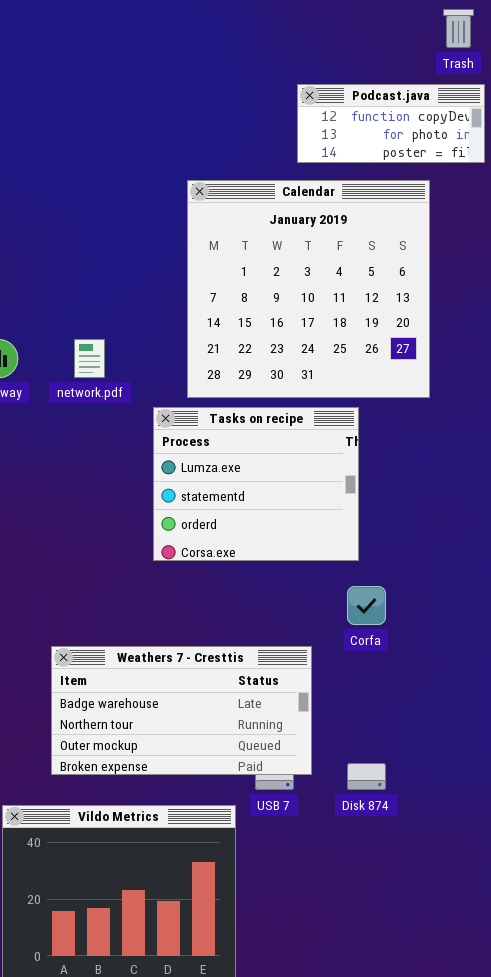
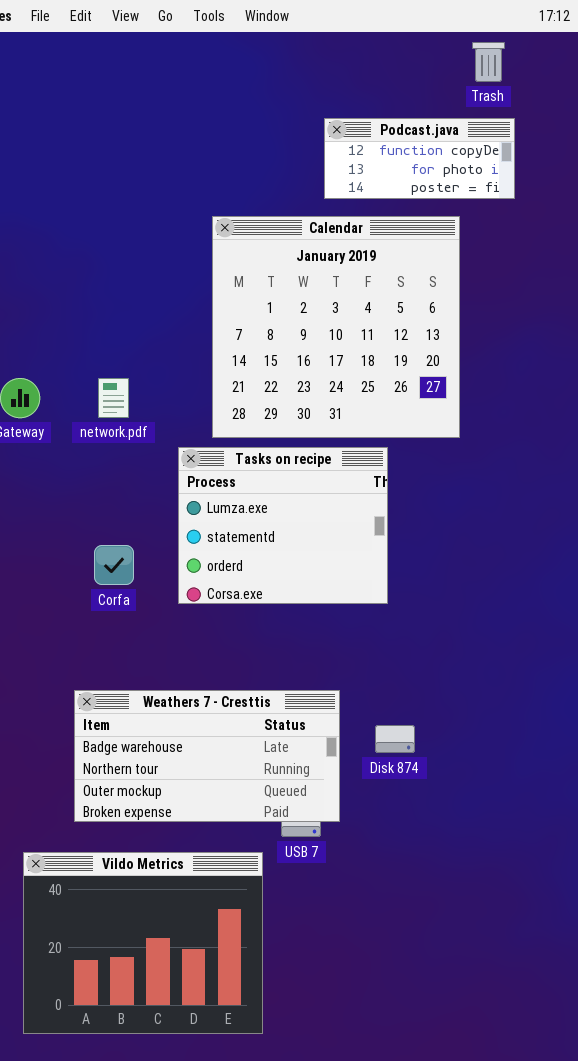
Corfa: [347,586,386,625] -> [94,545,134,585], moved
Disk 874: [347,763,386,790] -> [375,725,415,753], moved

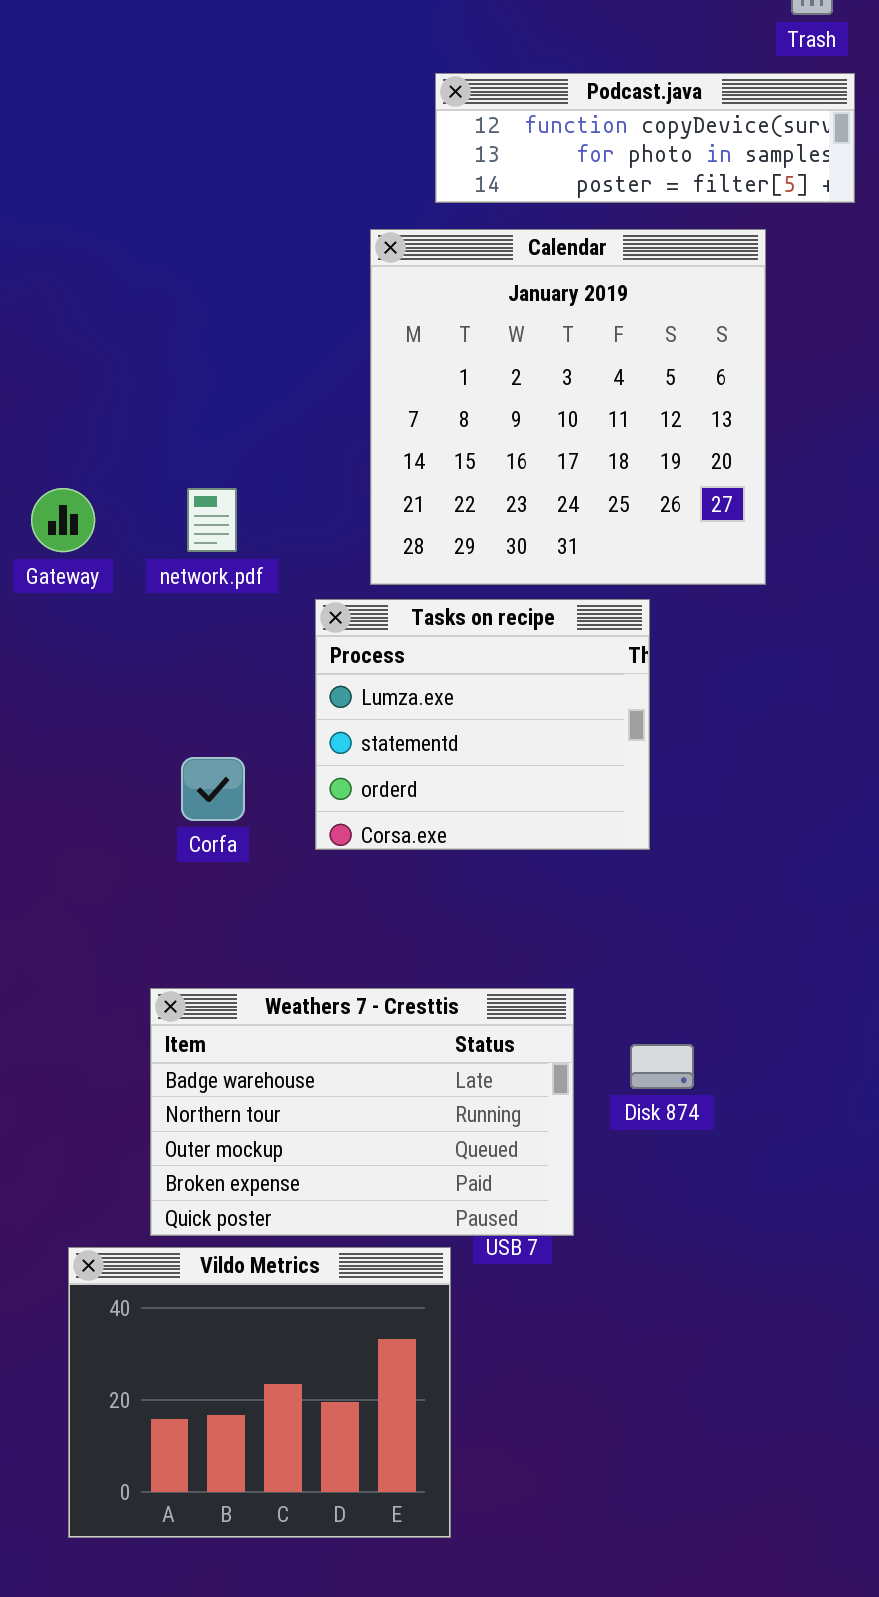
Podcast.java: [324,118,515,199] -> [435,73,855,203], resized
Weathers 7 - Cresttis: [74,690,340,822] -> [150,988,574,1236], resized

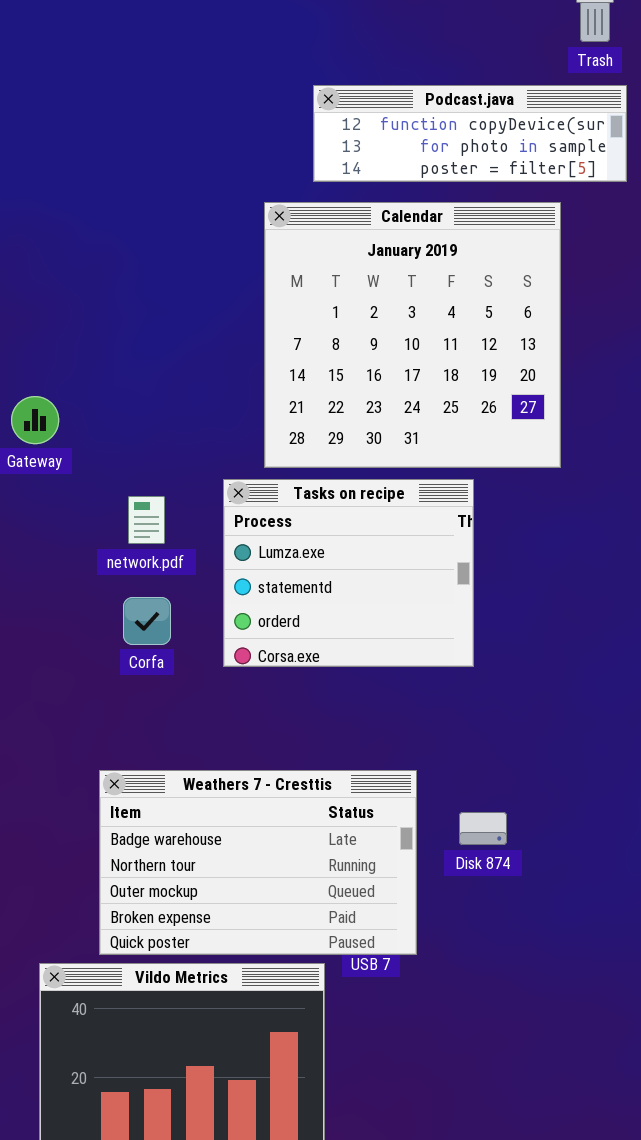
network.pdf: [187,488,237,552] -> [128,496,165,544], moved

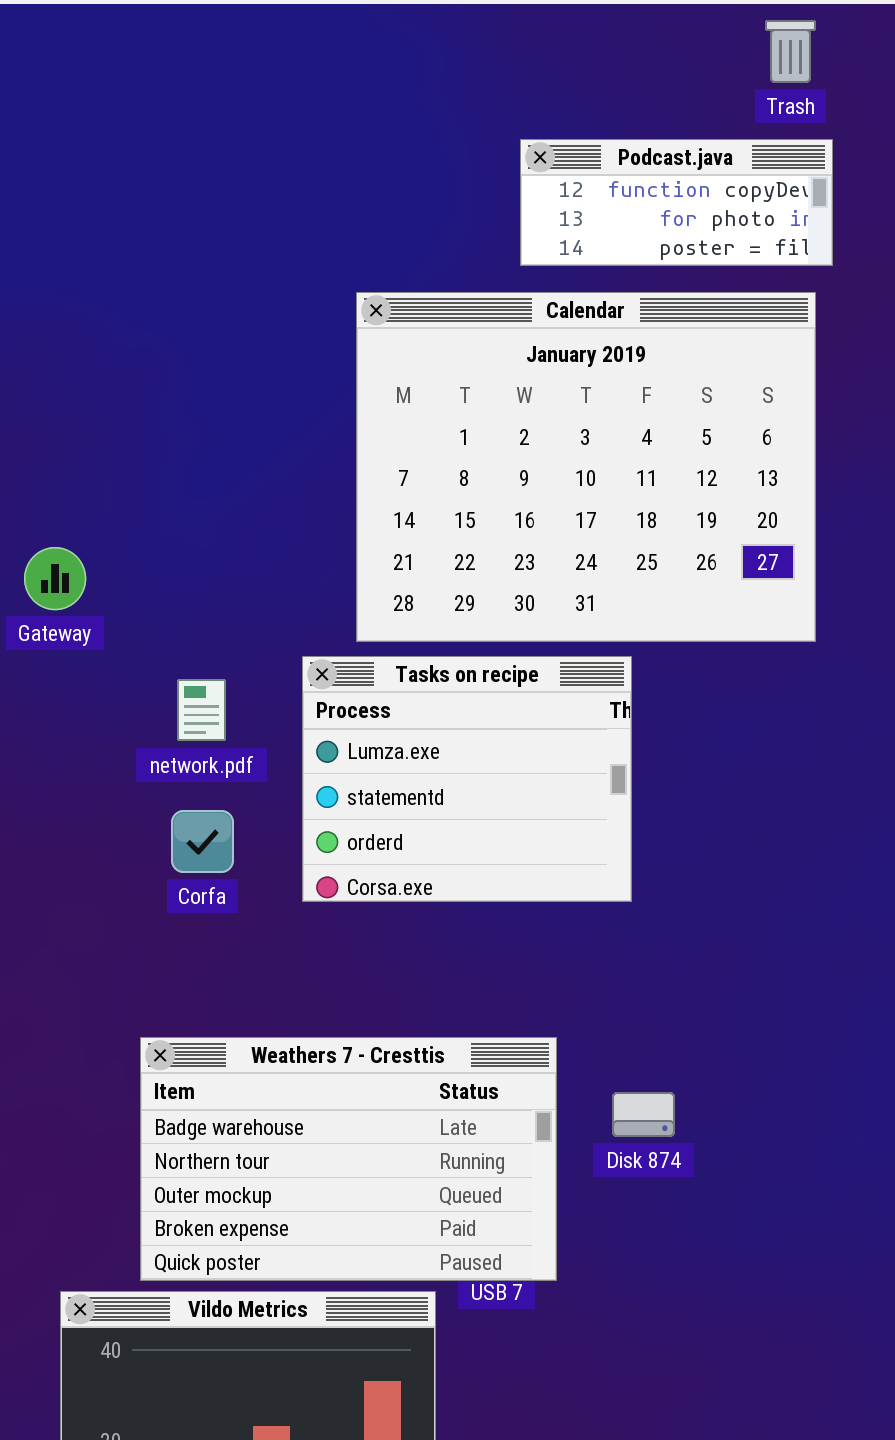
Podcast.java: [313,85,627,182] -> [520,139,833,266], resized
Calendar: [264,202,561,468] -> [356,292,816,642], resized

